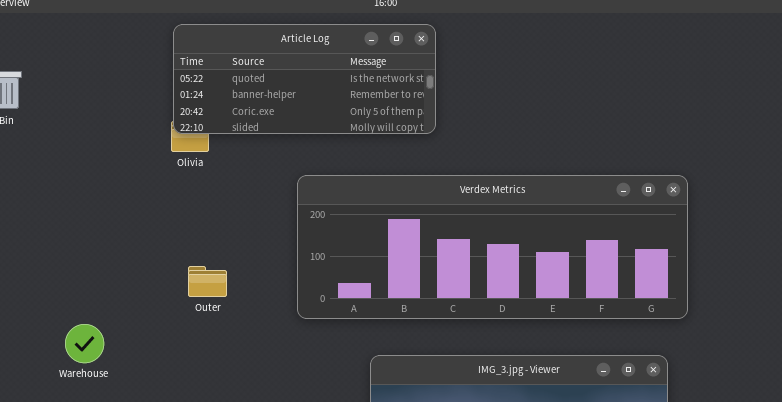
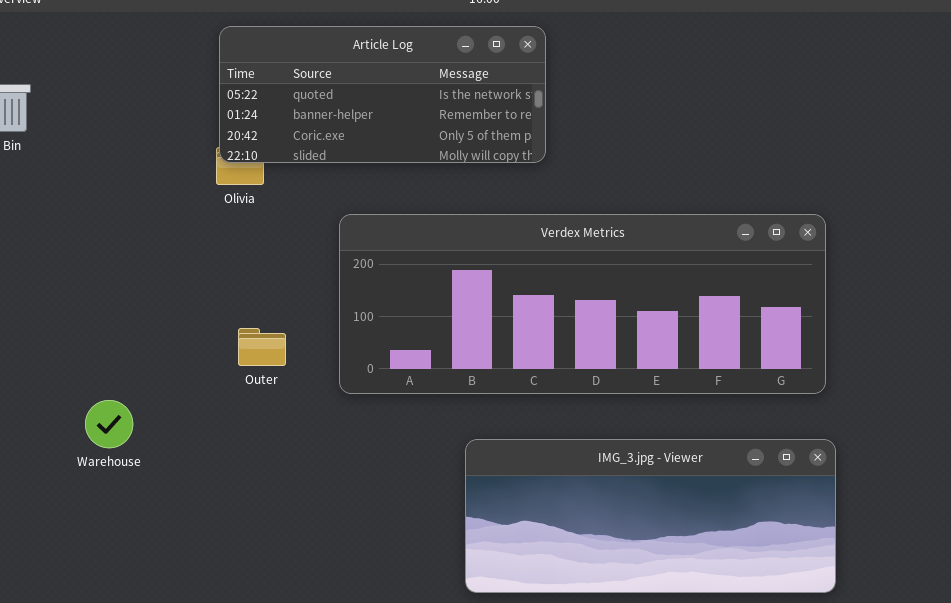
Verdex Metrics: [297,175,688,319] -> [339,214,826,394], moved

